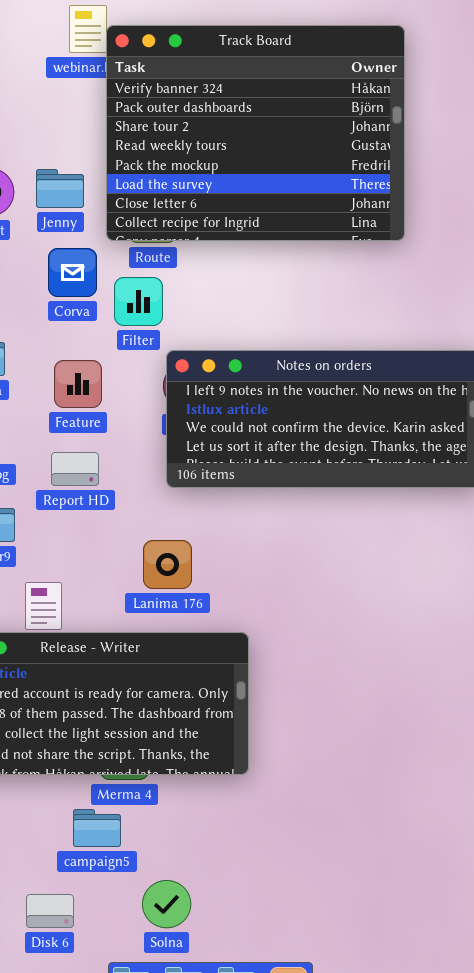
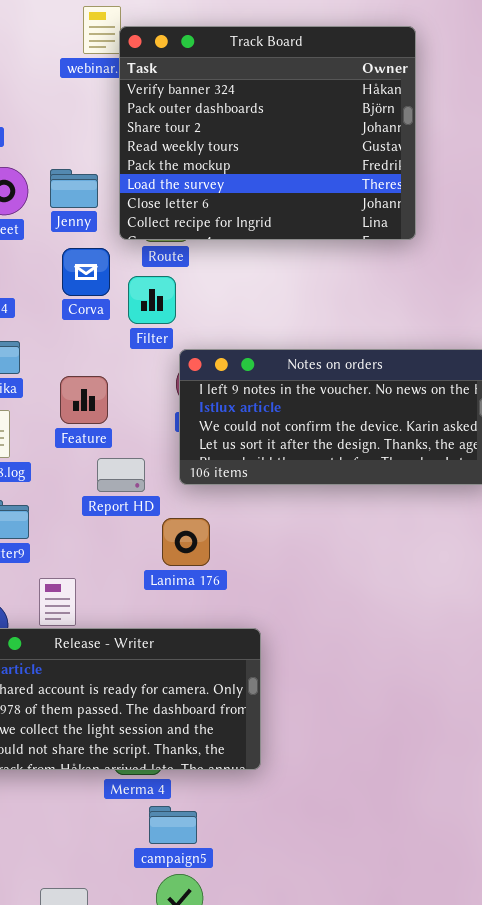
Feature: [54,360,102,408] -> [60,376,108,424], moved
Report HD: [51,452,99,486] -> [97,458,145,492], moved
Lanima 176: [143,540,192,589] -> [162,518,210,566], moved
campaign5: [73,809,121,847] -> [149,806,197,844], moved

